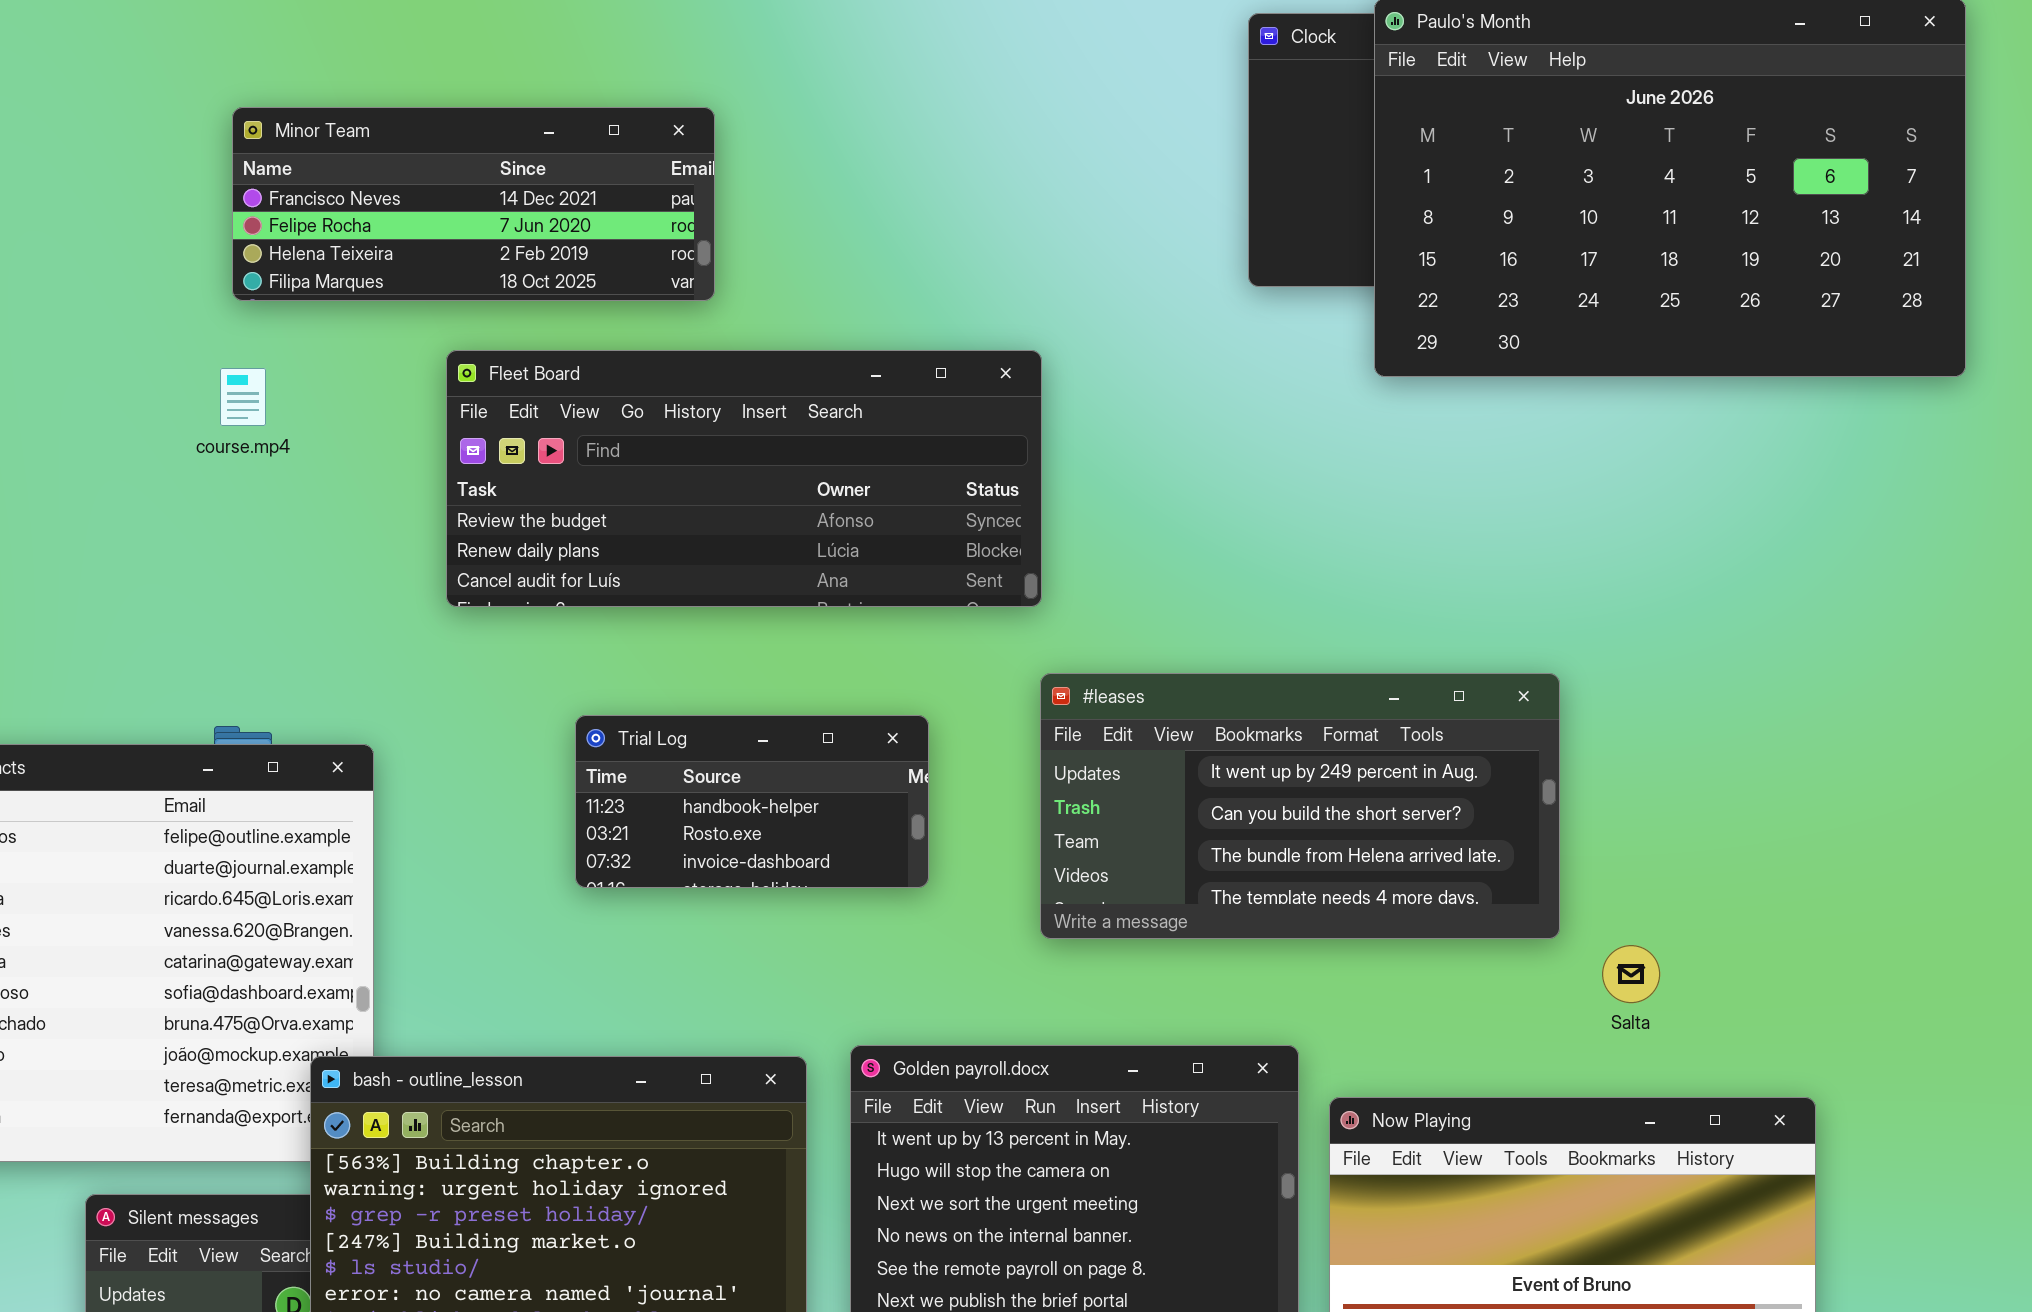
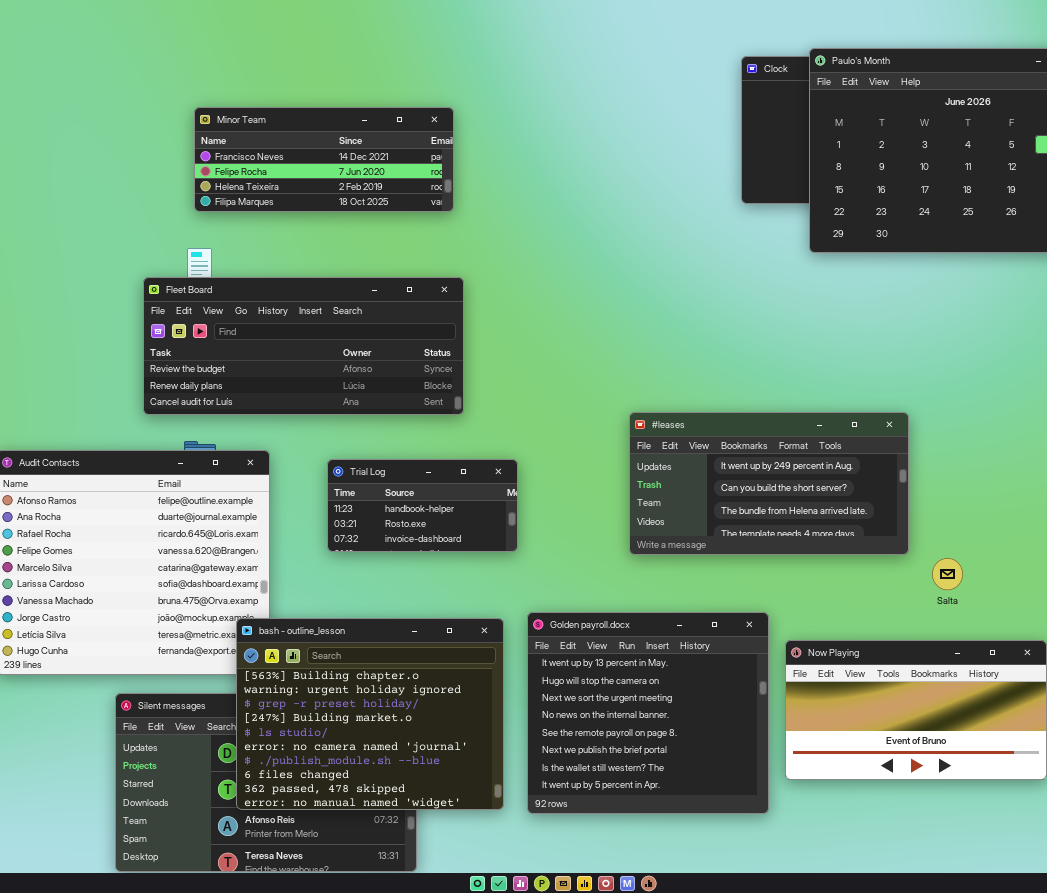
Fleet Board: [446,350,1042,607] -> [143,277,464,415], moved
Trial Log: [575,715,929,888] -> [327,459,518,552], moved

